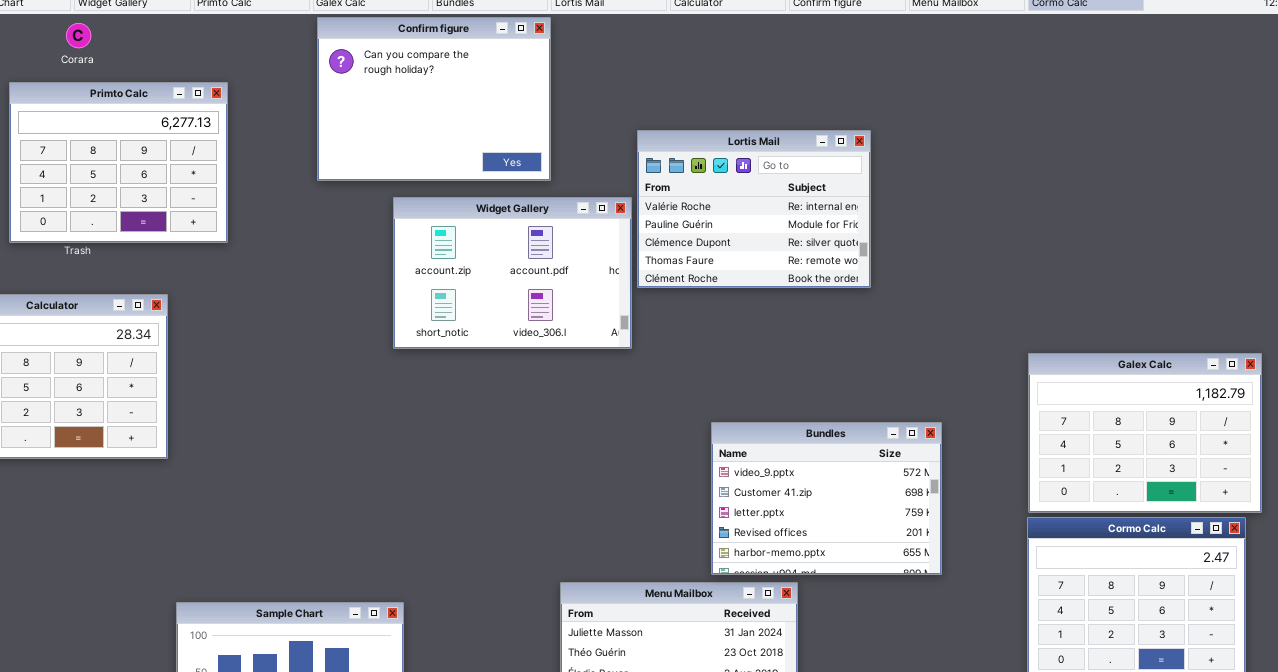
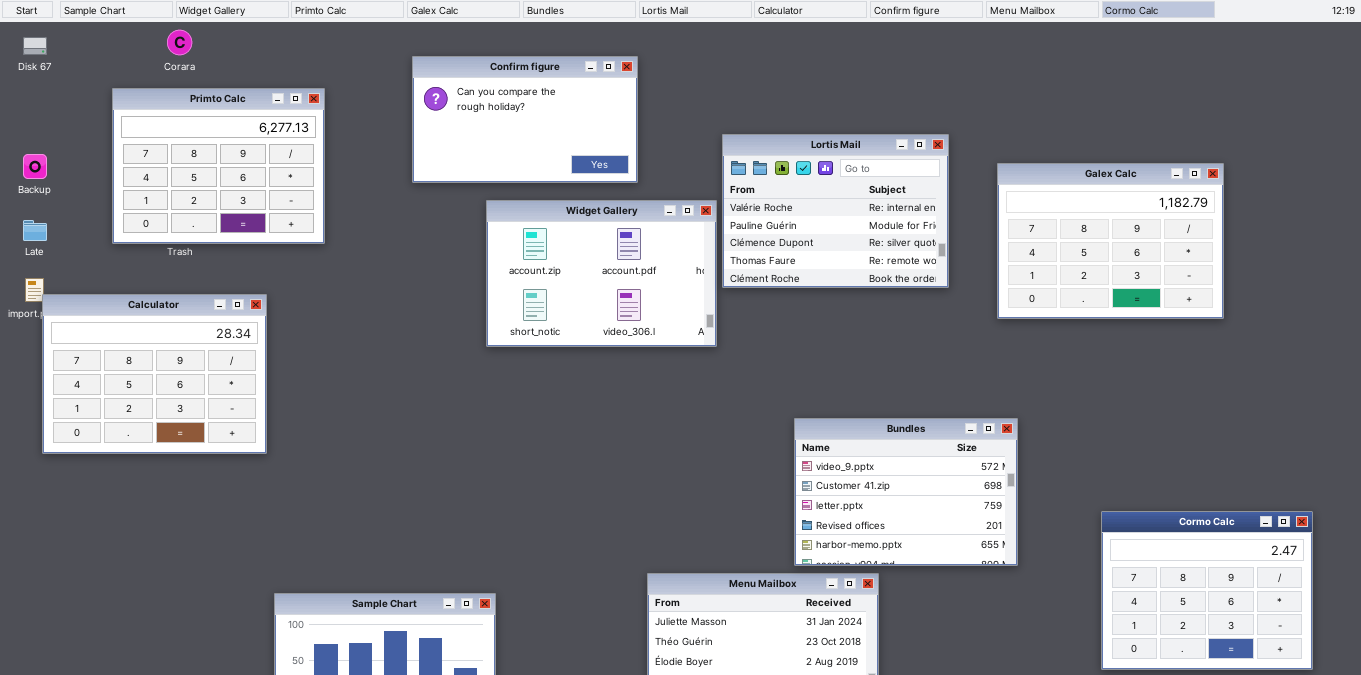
Confirm figure: [317,17,551,181] -> [412,56,638,183], resized
Galex Calc: [1028,353,1262,513] -> [997,163,1224,319], moved

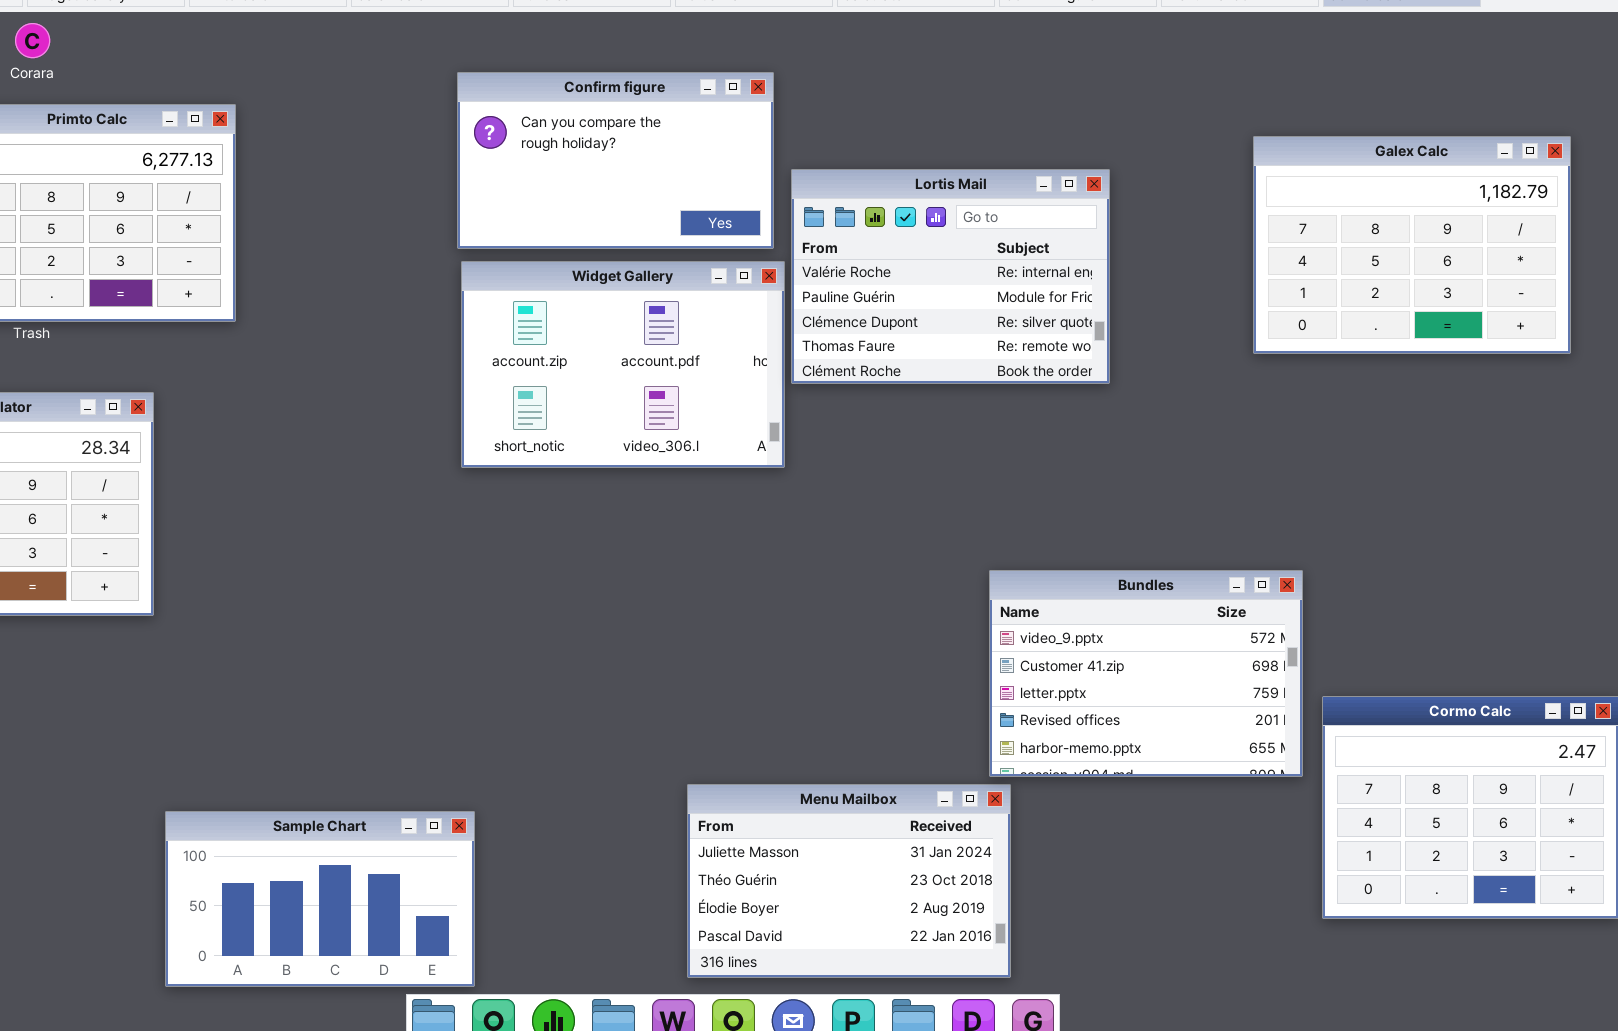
Confirm figure: [412,56,638,183] -> [457,72,774,249], moved
Galex Calc: [997,163,1224,319] -> [1253,136,1571,354], moved
Bundles: [794,418,1018,566] -> [989,570,1303,777], moved

